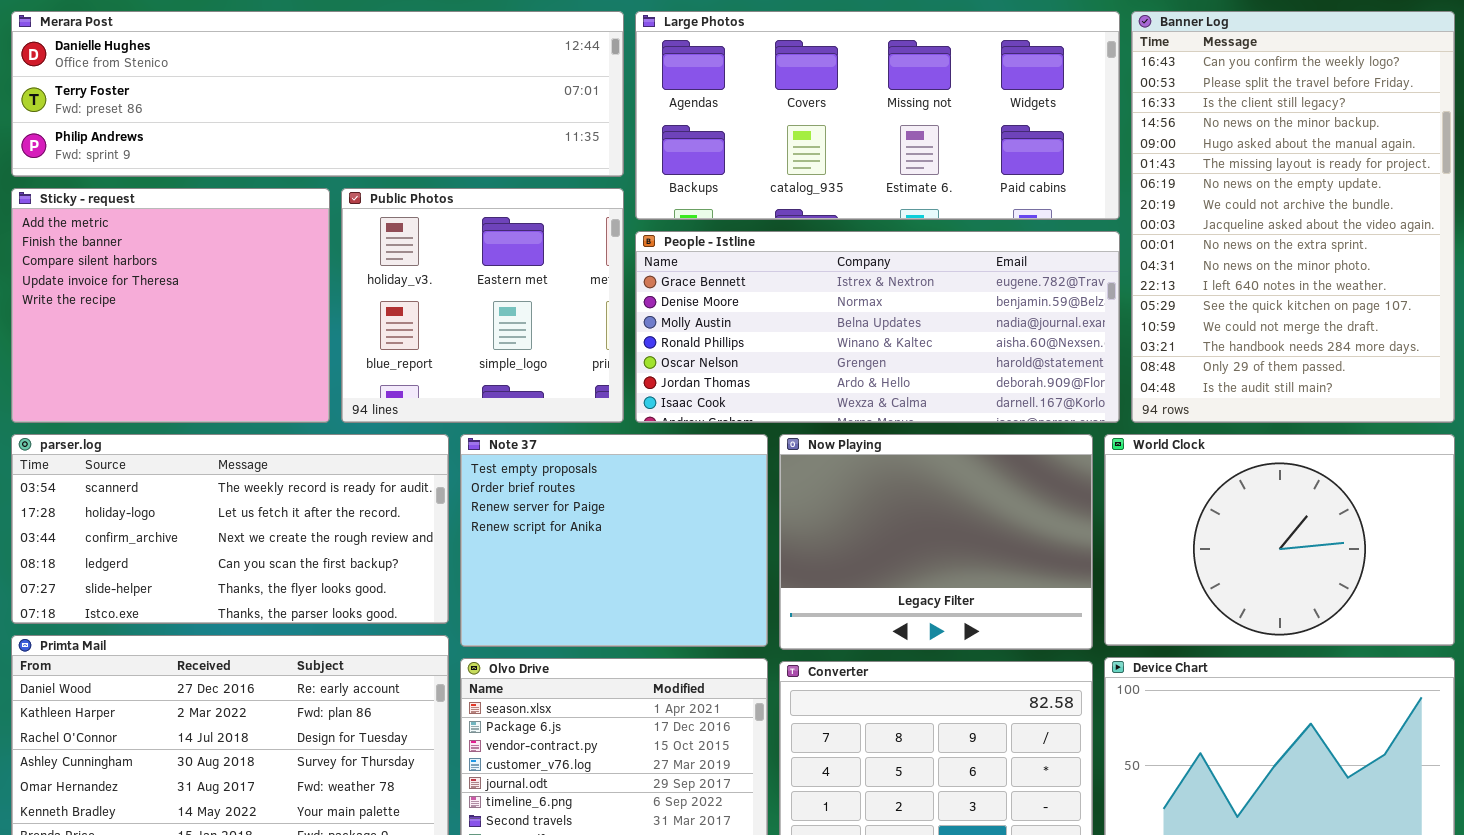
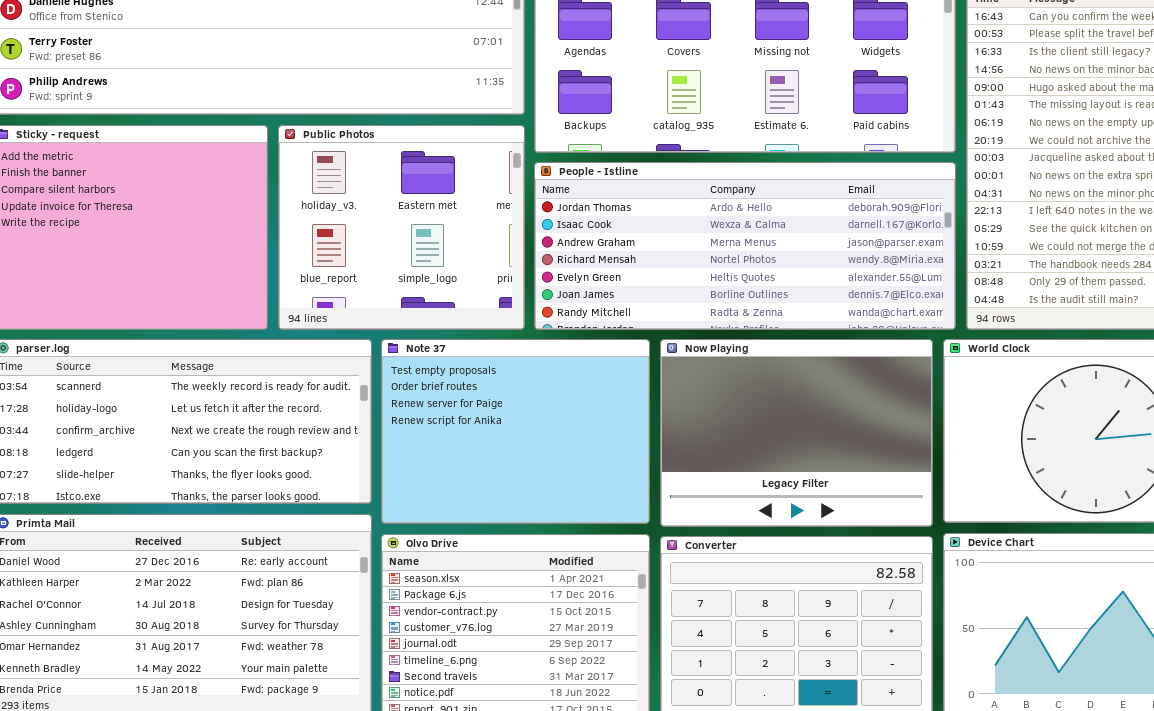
People - Istline: [635,231,1120,423] -> [534,162,956,330], scrolled down 5 rows

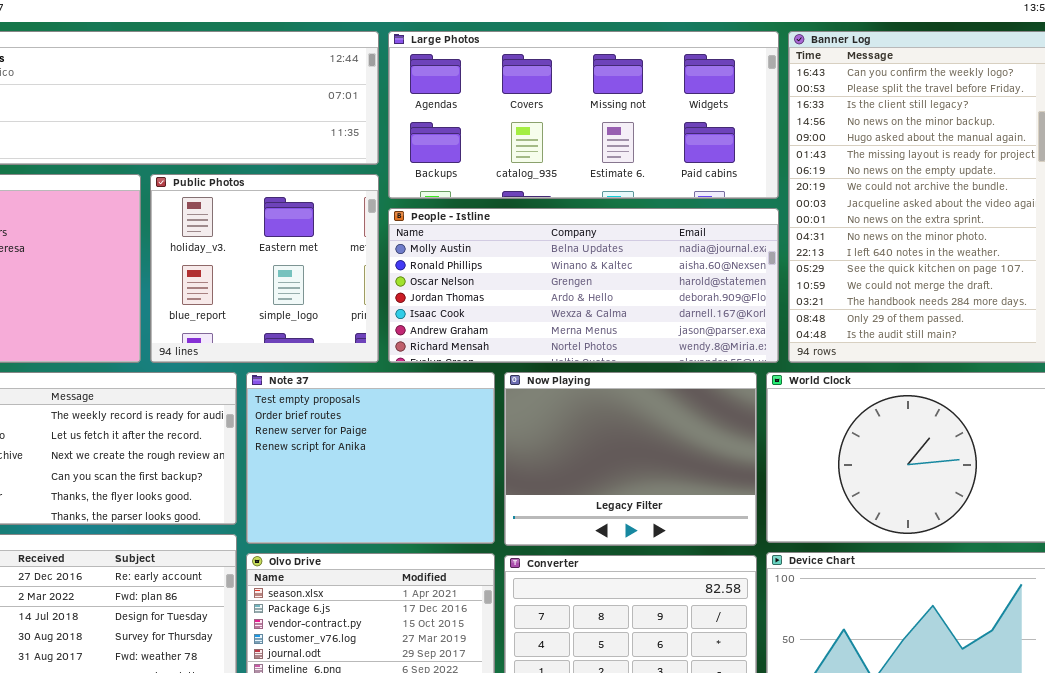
People - Istline: [534,162,956,330] -> [388,208,779,363], scrolled up 3 rows

